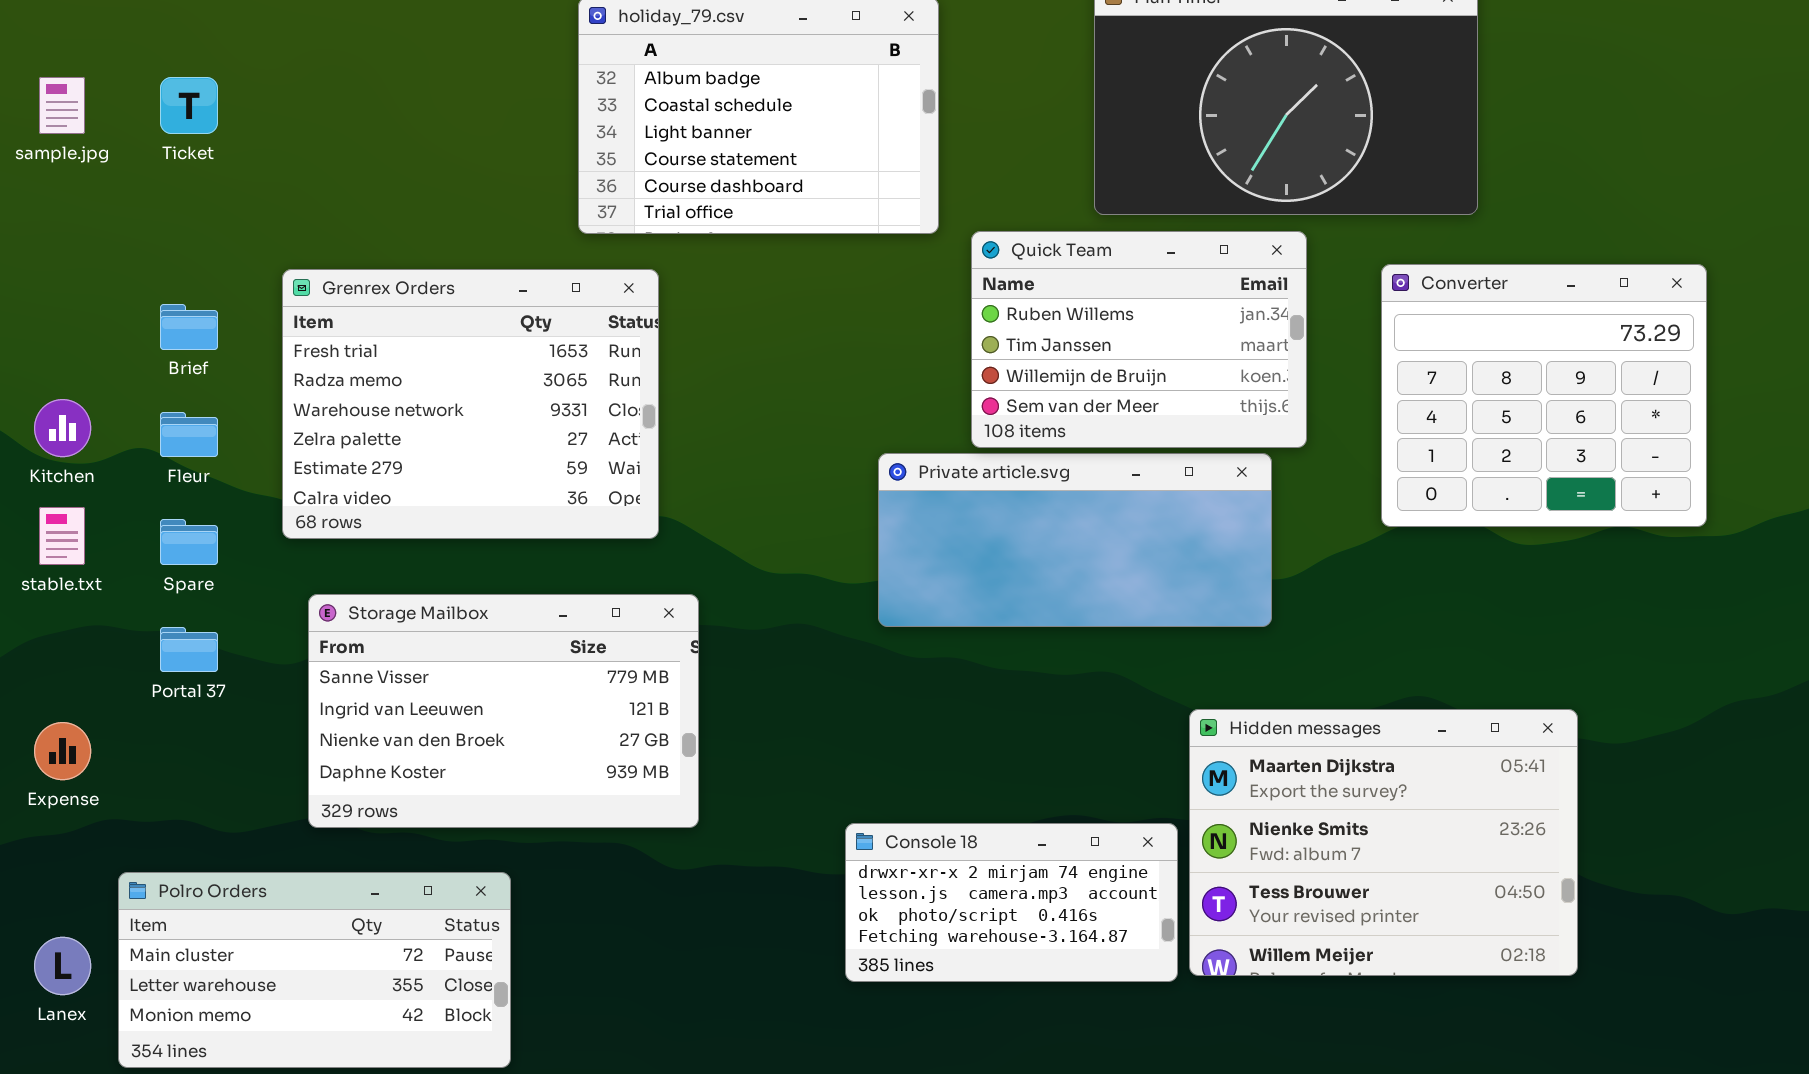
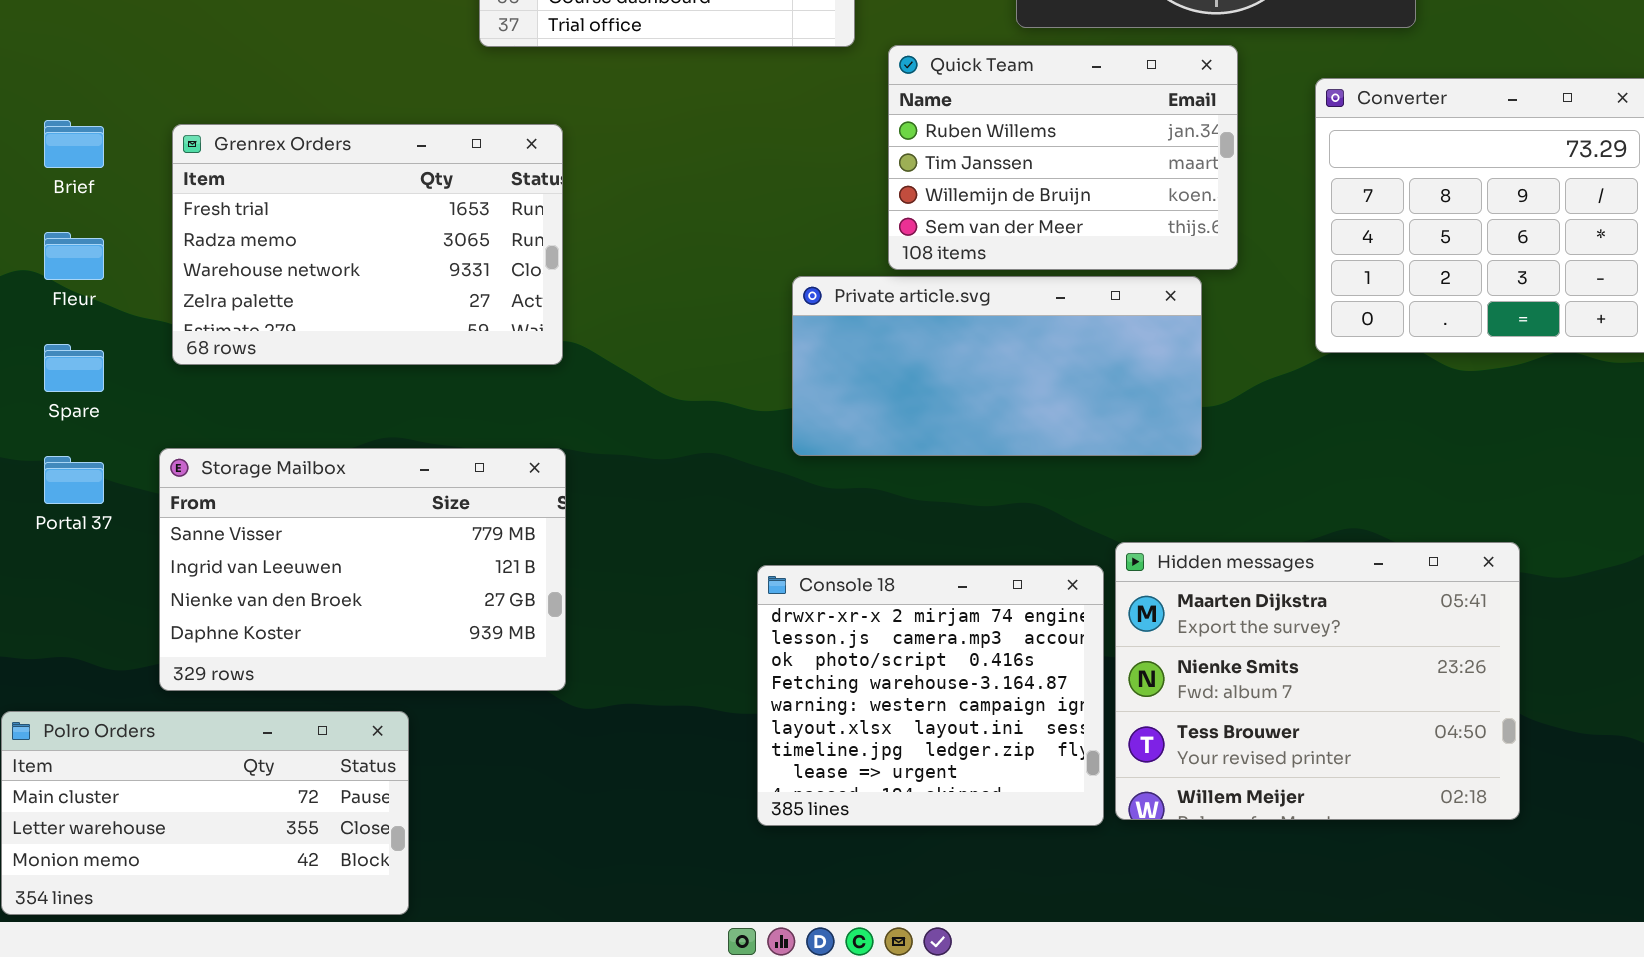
Grenrex Orders: [282,269,659,539] -> [172,124,563,365], resized
Storage Mailbox: [308,594,699,828] -> [159,448,566,691], moved
Console 18: [845,823,1178,982] -> [757,565,1104,826], resized

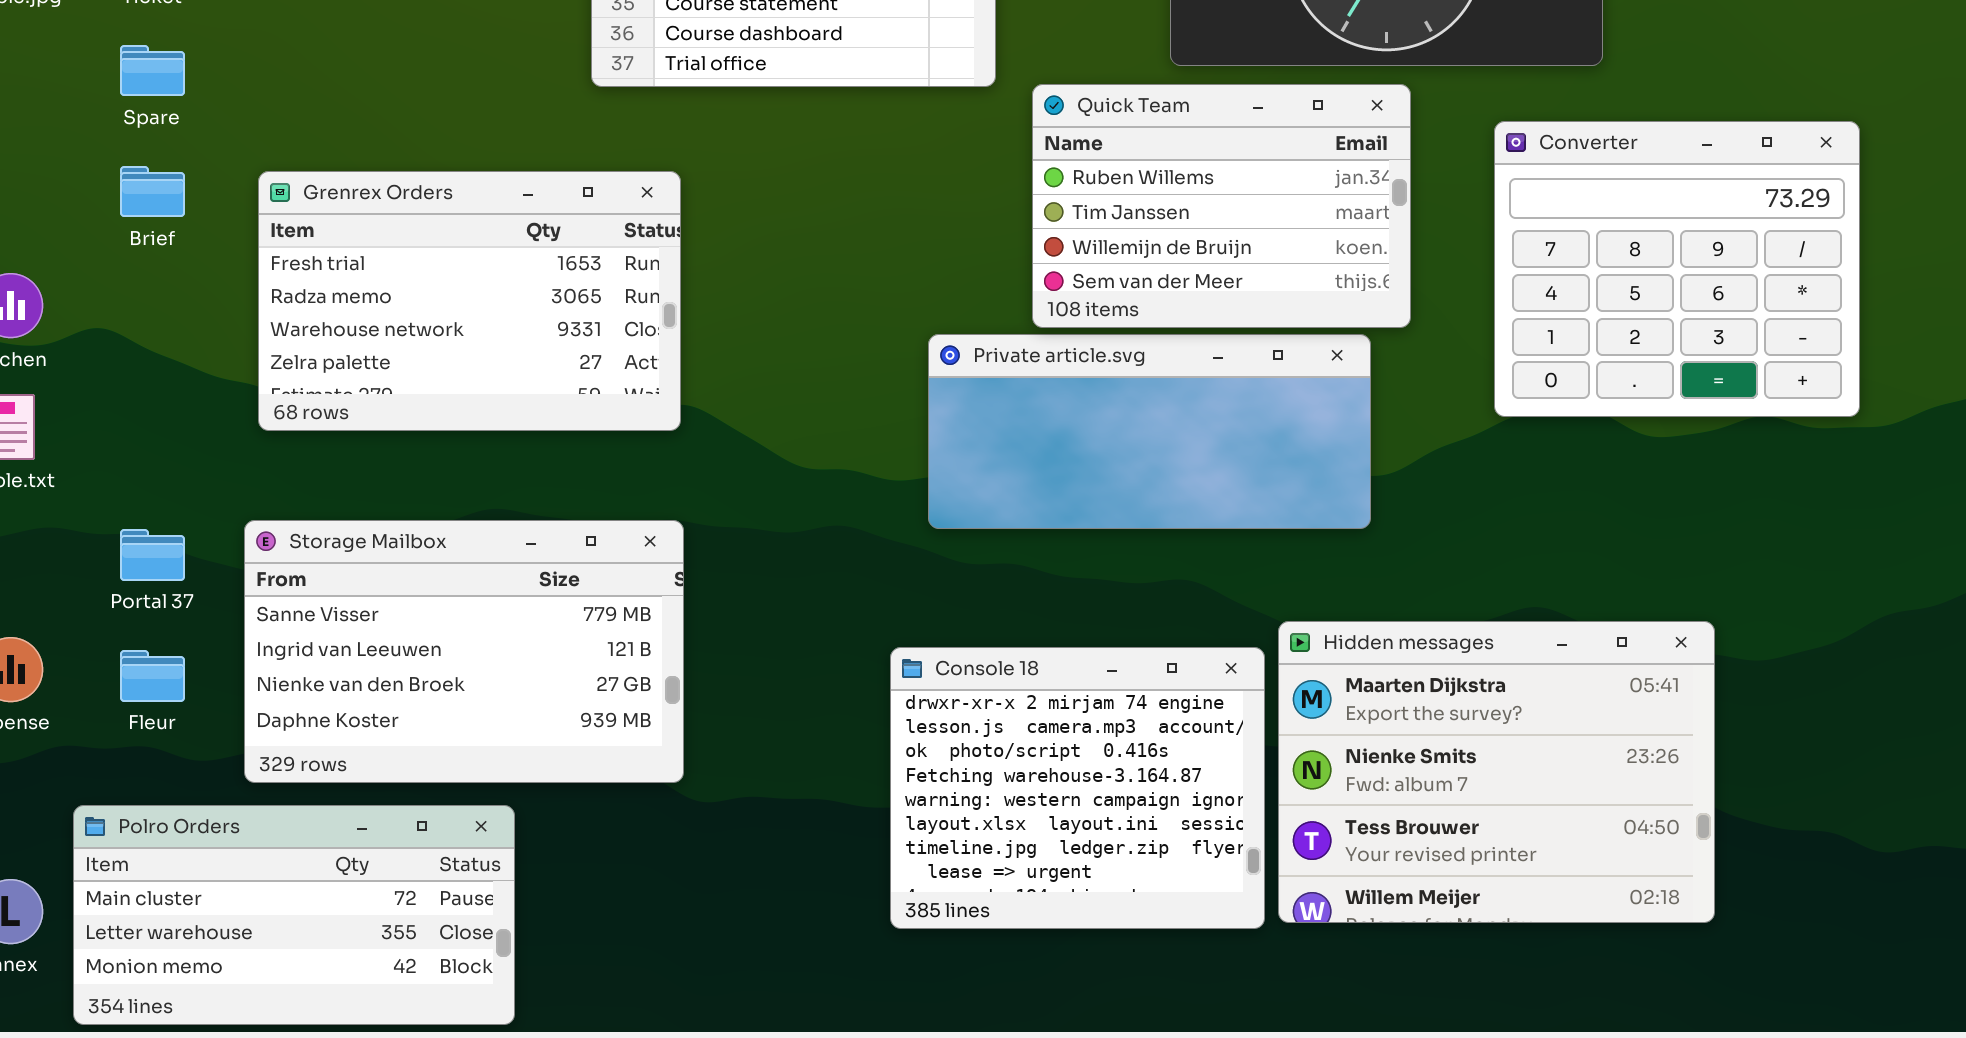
Fleur: [44,232,104,280] -> [120,650,185,702], moved
Spare: [44,344,104,392] -> [120,45,185,96], moved

